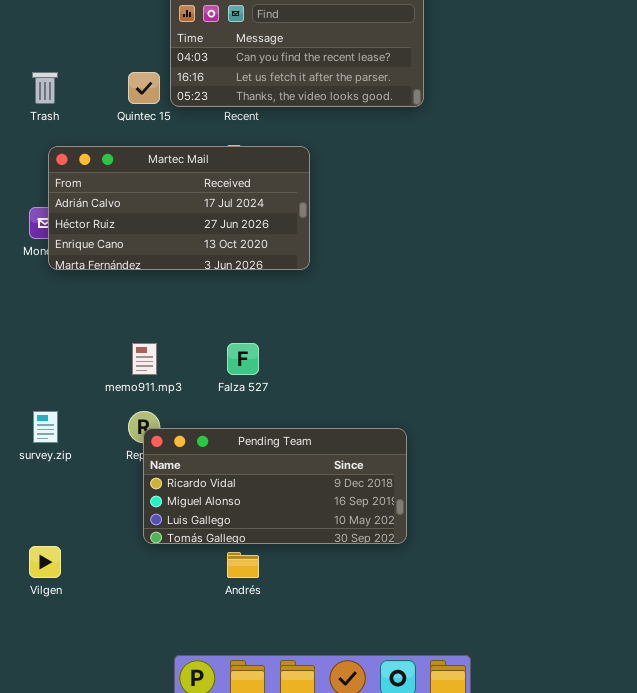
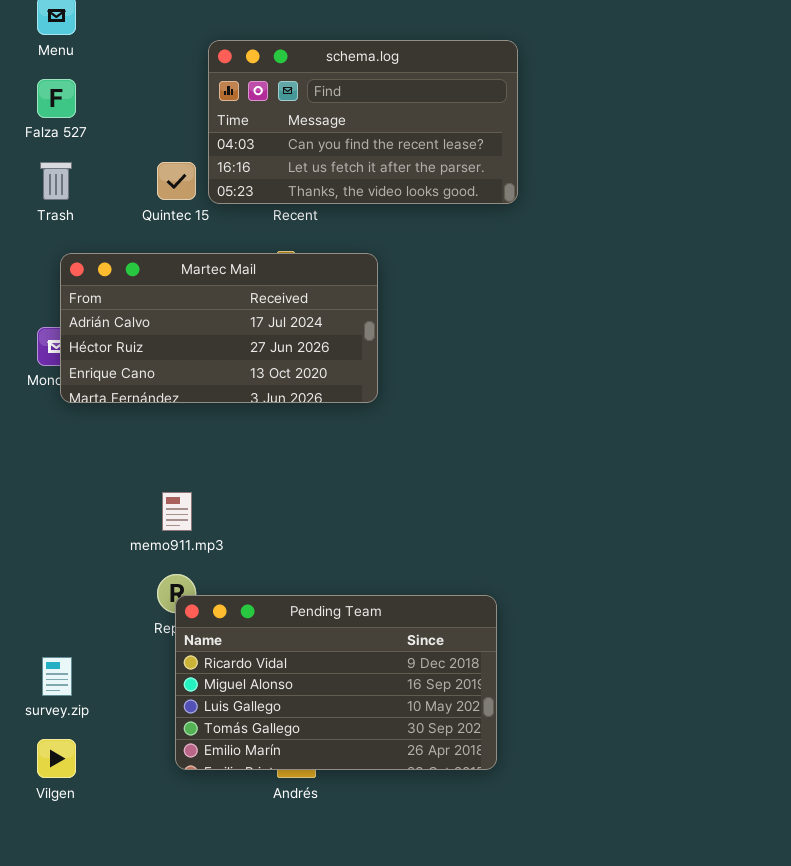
Falza 527: [227,343,259,375] -> [37,79,76,118], moved
survey.zip: [33,411,58,443] -> [42,657,72,696], moved
Pending Team: [143,428,407,544] -> [175,595,497,770], resized

